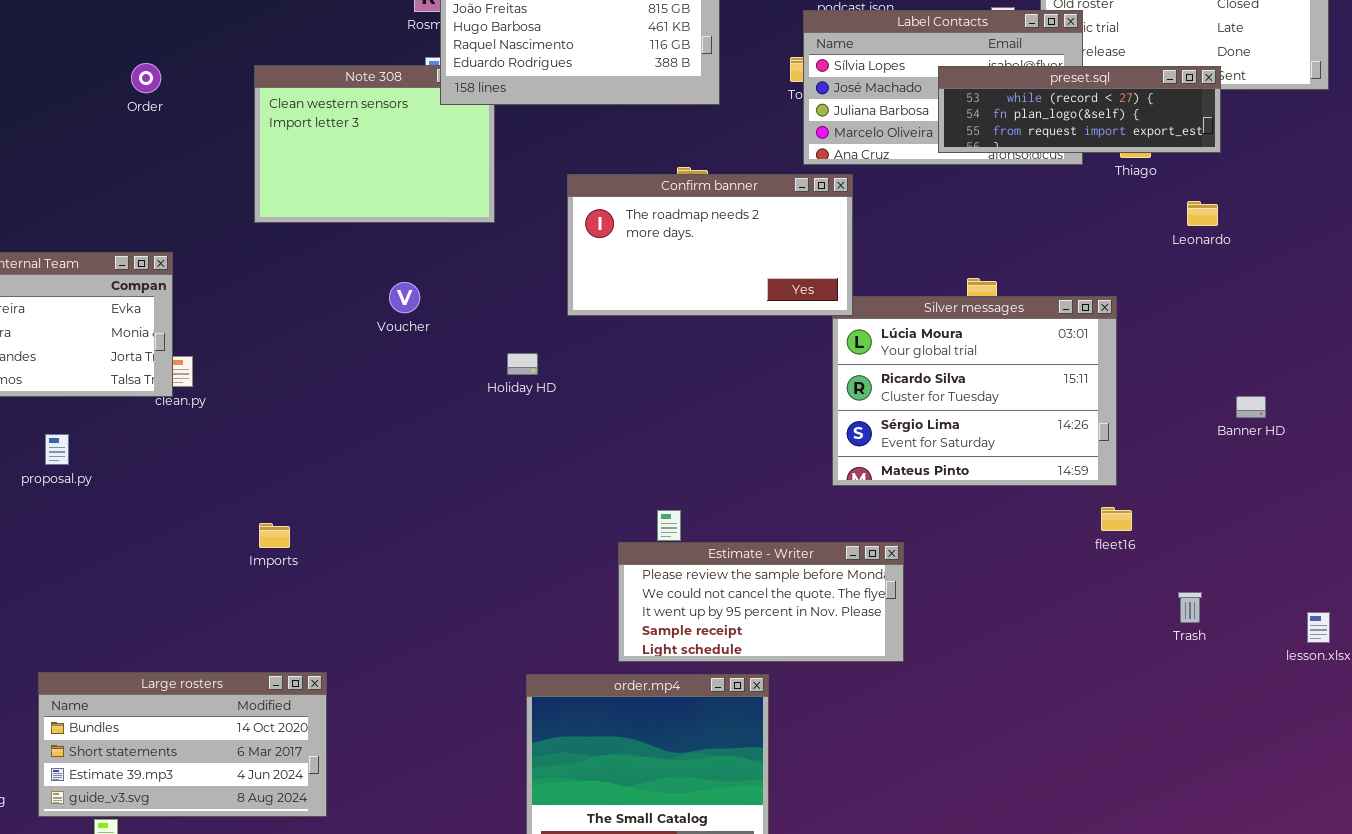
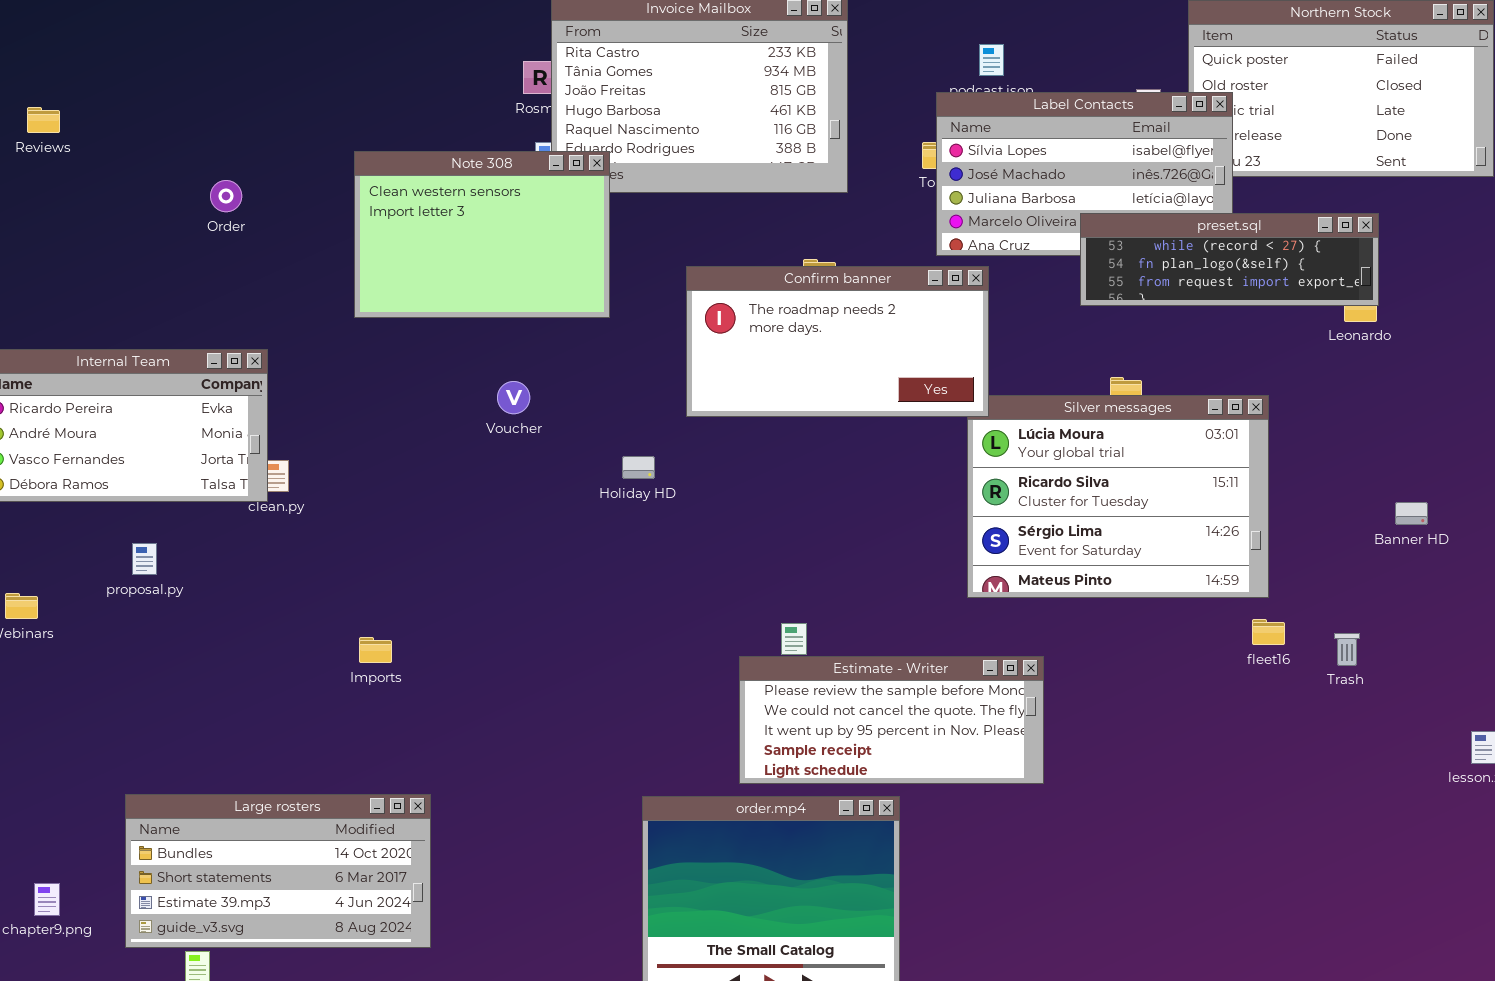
Order: [131,63,161,93] -> [210,180,242,212], moved
Note 308: [254,65,495,223] -> [354,151,610,318], raised
preset.sql: [938,66,1221,153] -> [1080,213,1379,306], moved
Trash: [1178,592,1202,623] -> [1334,633,1360,666], moved

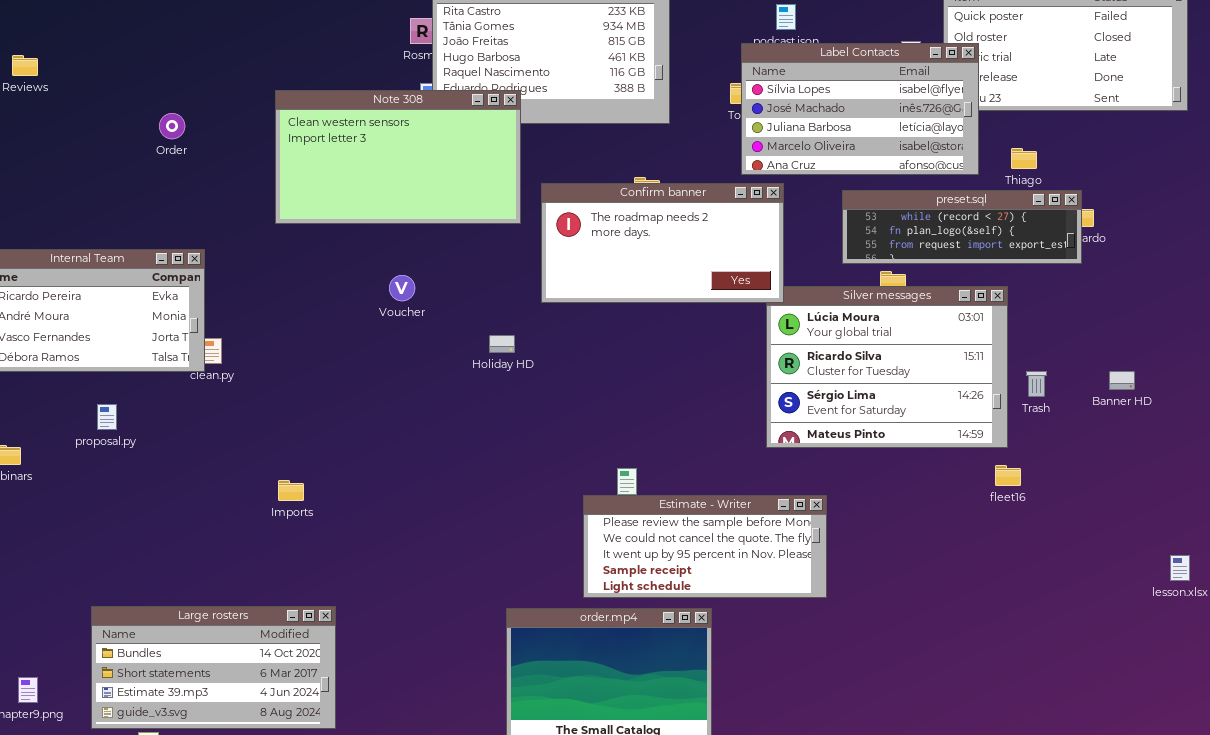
Note 308: [354,151,610,318] -> [275,90,521,224], resized
preset.sql: [1080,213,1379,306] -> [842,190,1082,264], moved
Trash: [1334,633,1360,666] -> [1026,371,1047,397], moved

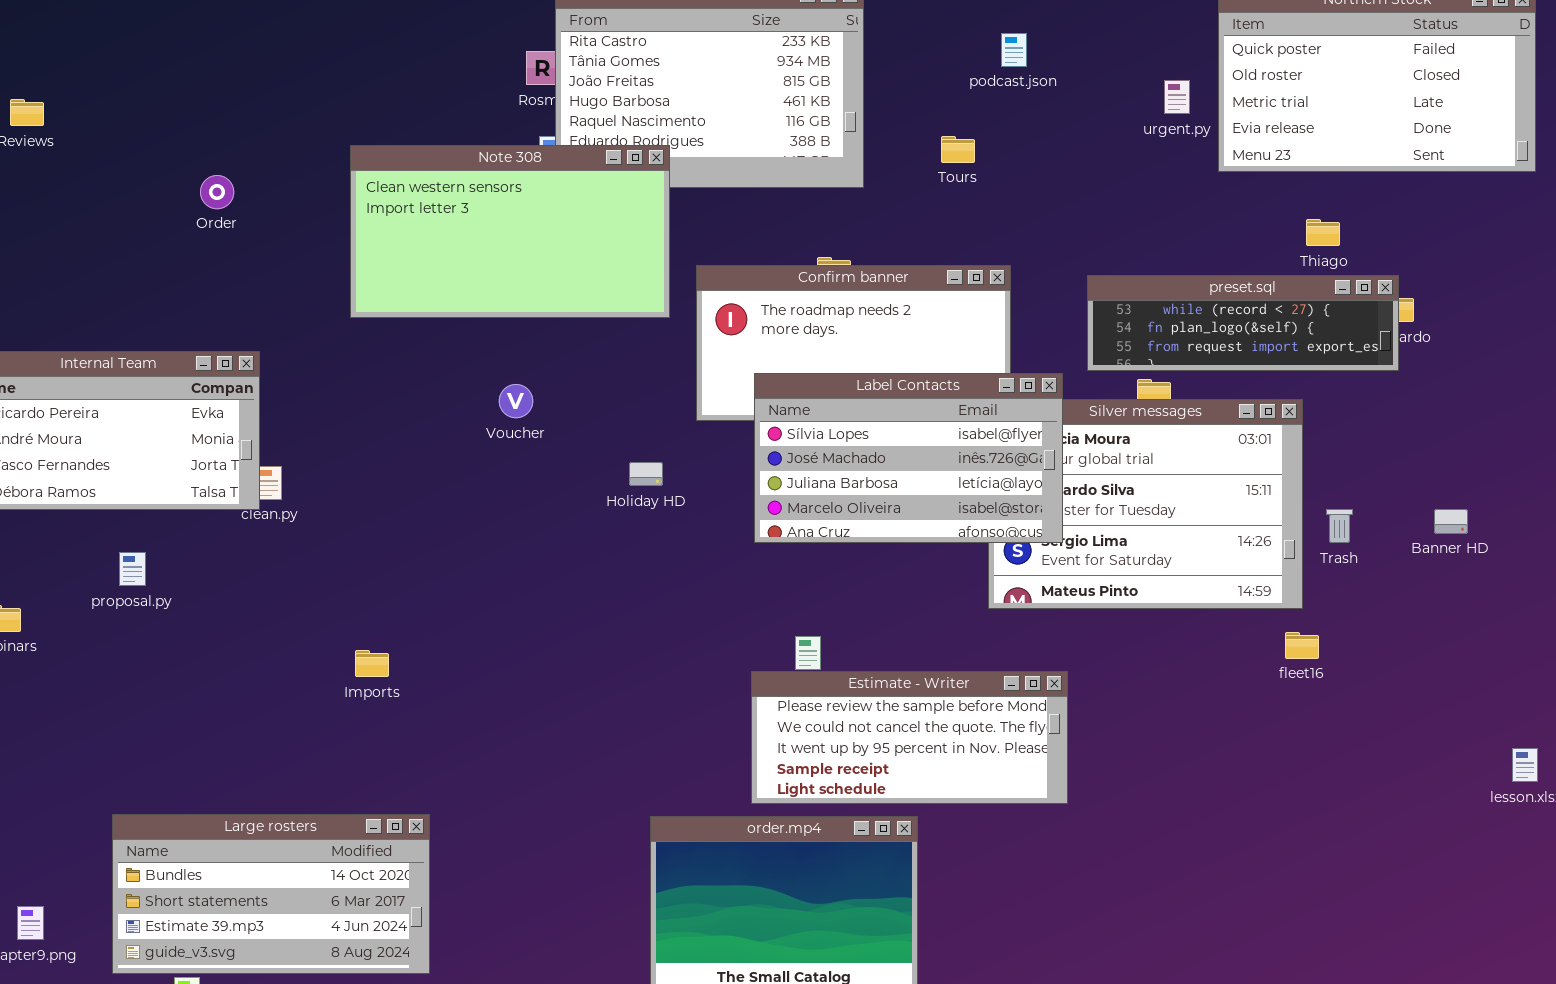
Label Contacts: [741,43,979,175] -> [754,373,1063,543], moved

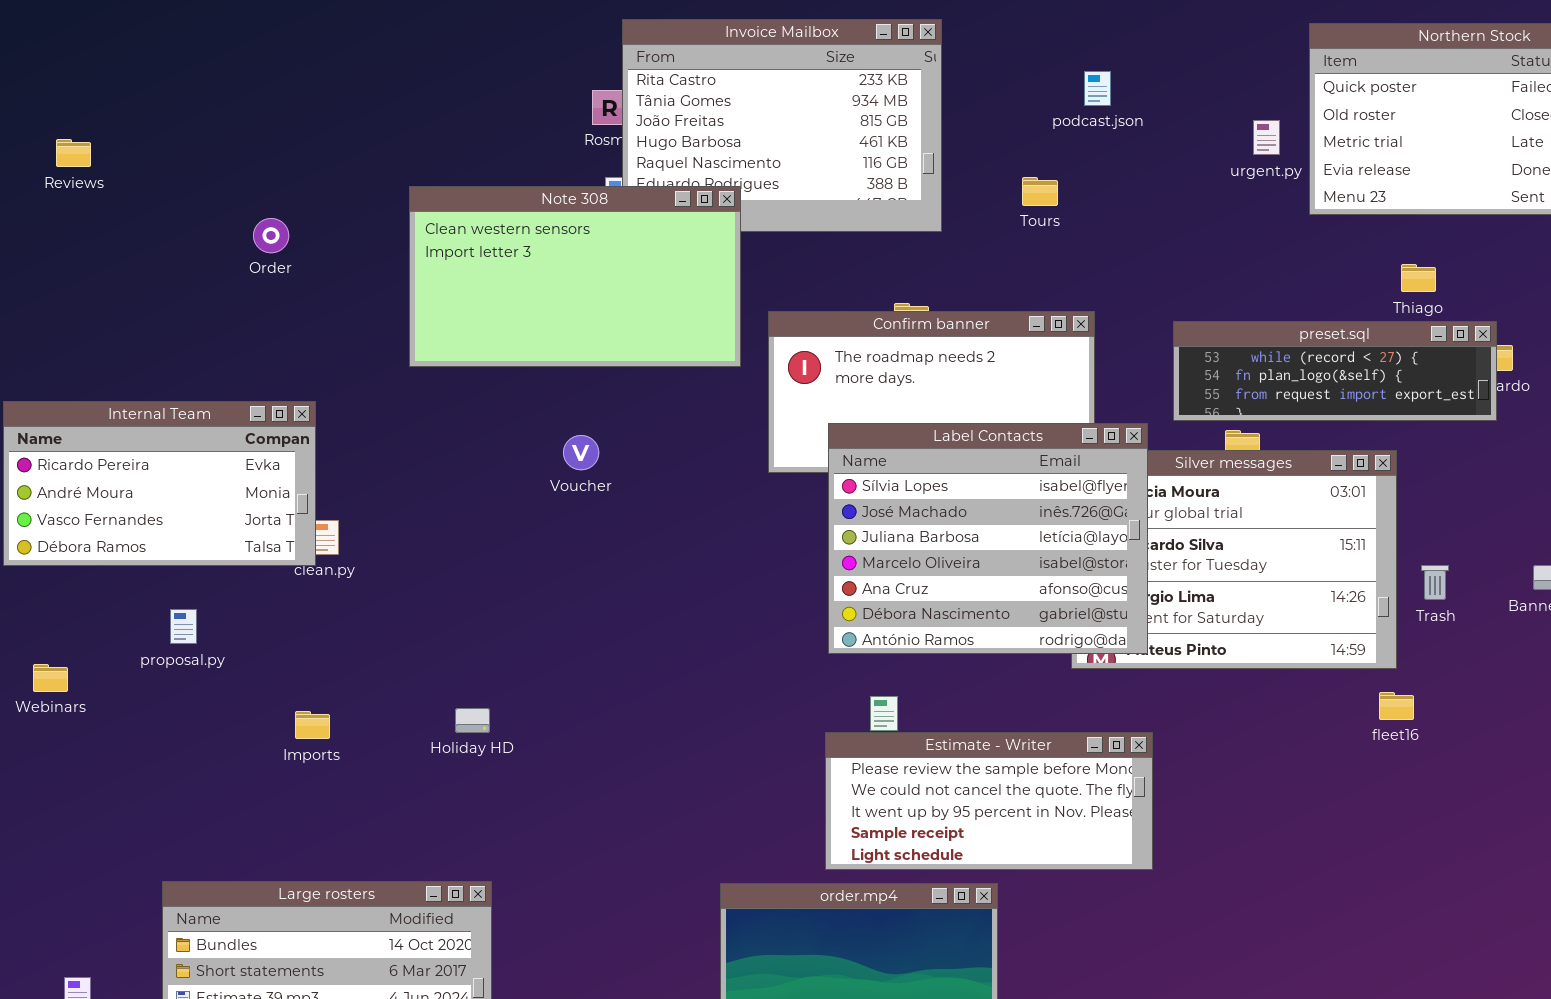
Label Contacts: [754,373,1063,543] -> [828,423,1148,654], resized
Holiday HD: [629,462,663,486] -> [455,708,490,733], moved
Imports: [355,650,389,677] -> [295,711,330,739], moved

